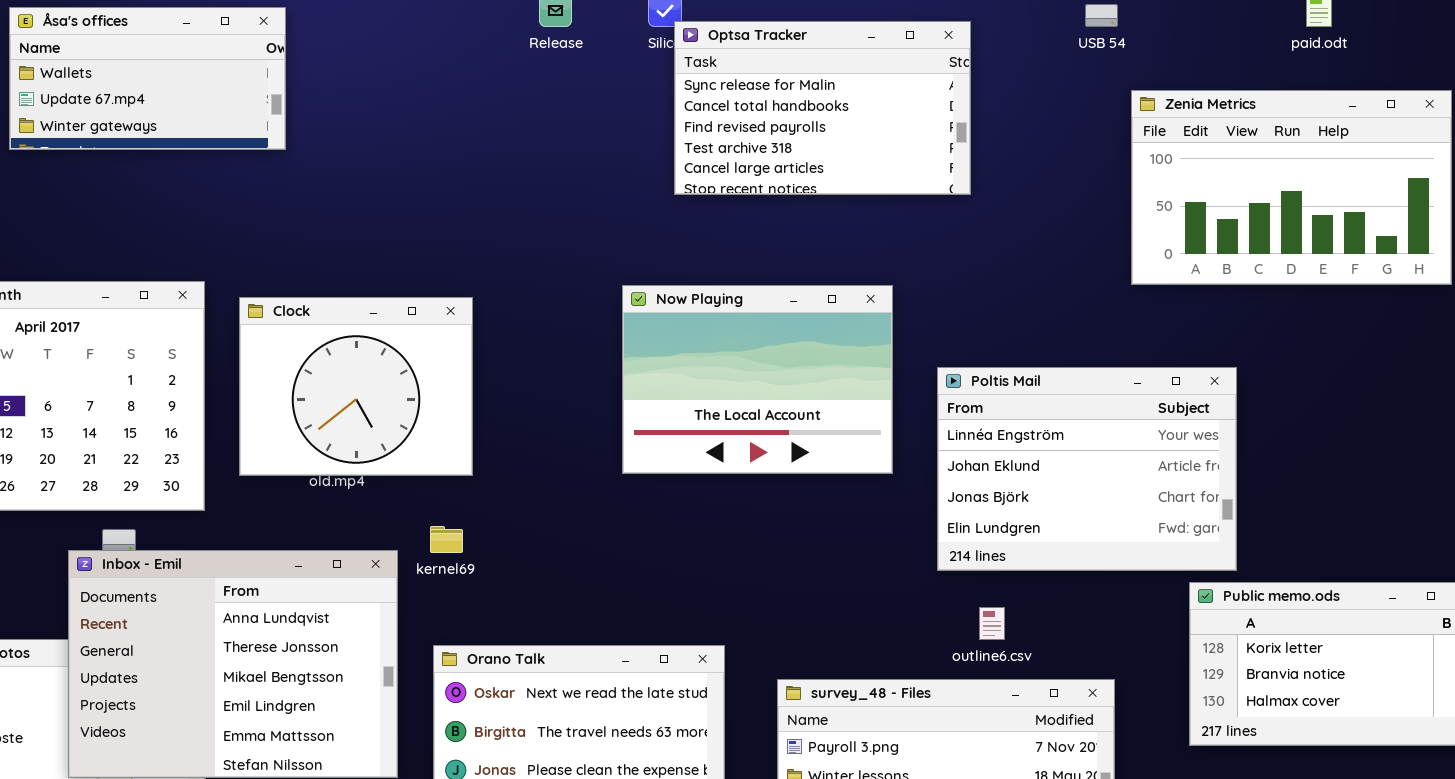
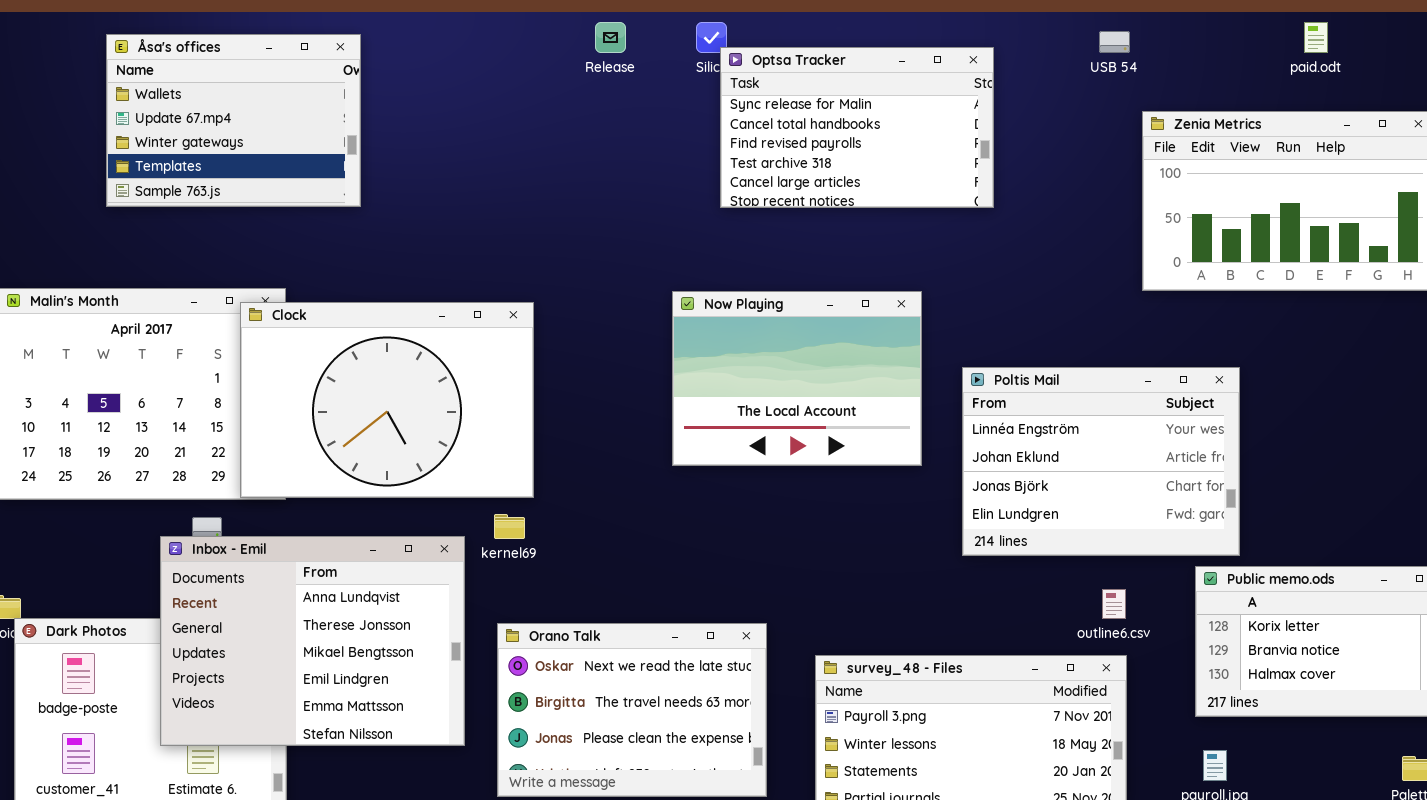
Åsa's offices: [9,7,286,150] -> [106,34,361,207], resized
Clock: [239,297,473,476] -> [240,302,534,498], resized
outline6.csv: [979,607,1005,640] -> [1102,589,1126,619], moved

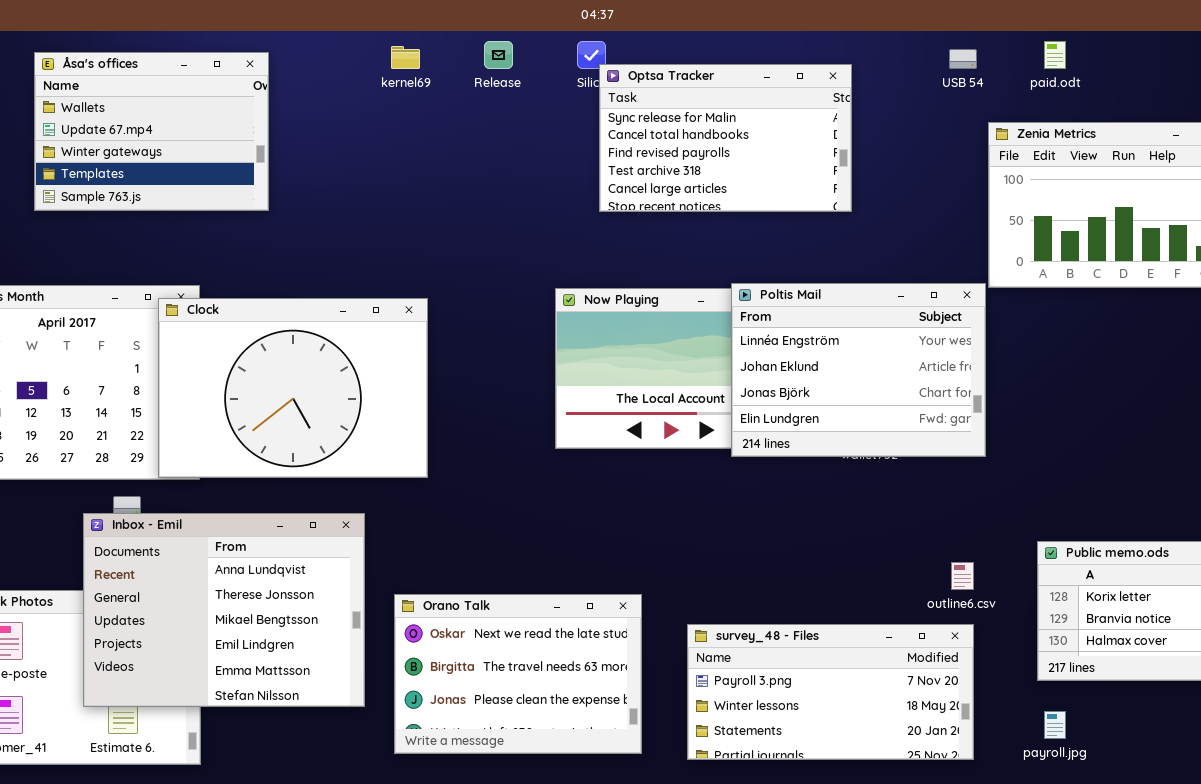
paid.odt: [1304,22,1328,53] -> [1044,41,1066,69], moved
Poltis Mail: [962,367,1240,556] -> [731,283,986,457], moved
kernel69: [494,514,525,539] -> [391,46,420,69], moved

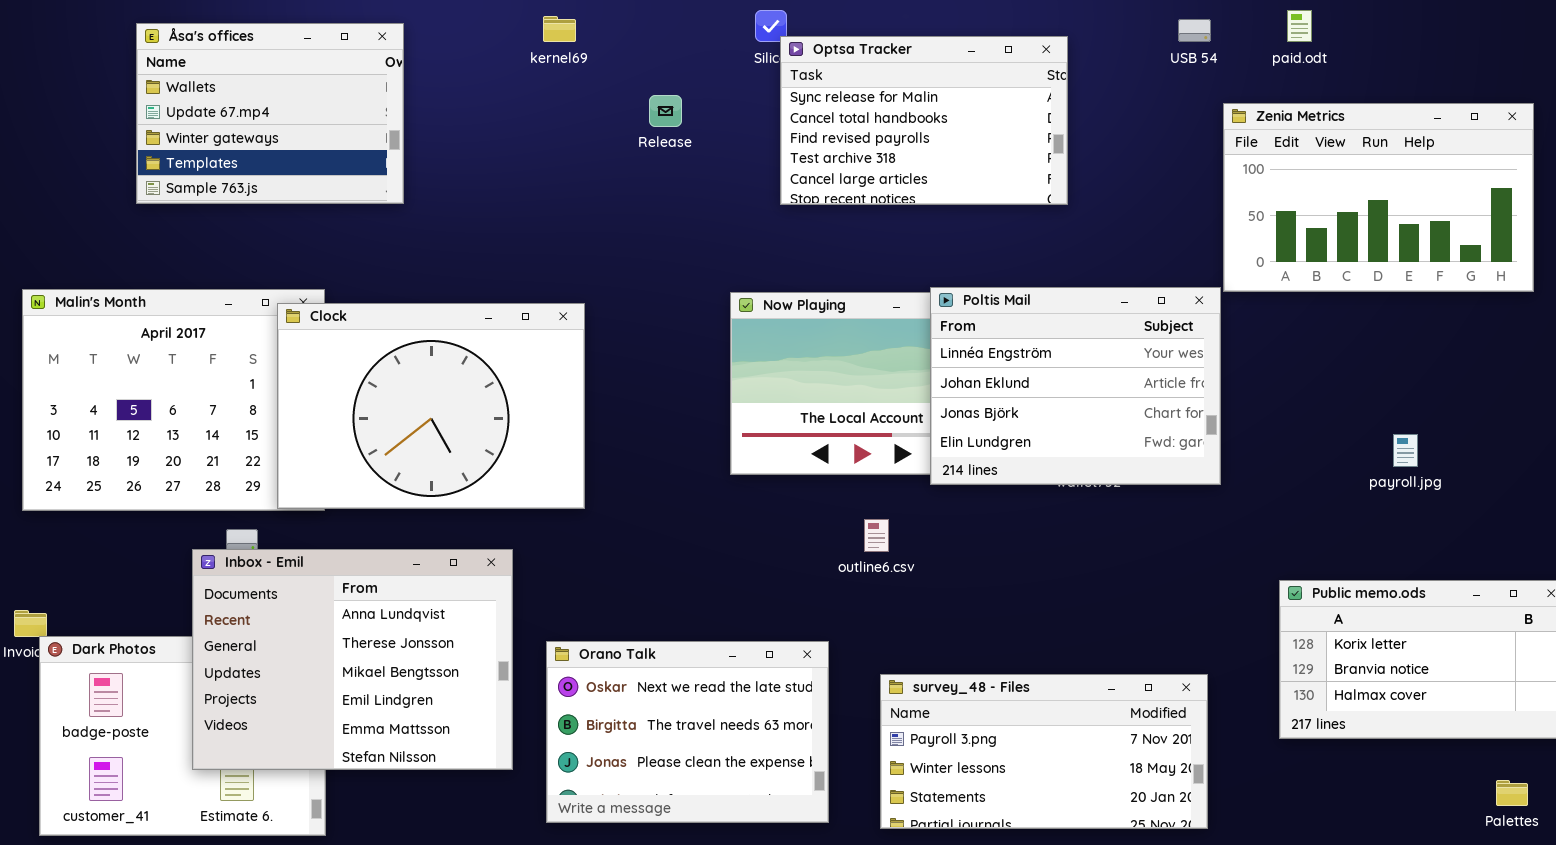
Release: [484,41,513,69] -> [649,95,682,127], moved
outline6.csv: [951,562,974,590] -> [864,519,889,552], moved
payroll.jpg: [1044,711,1066,739] -> [1393,434,1418,467], moved

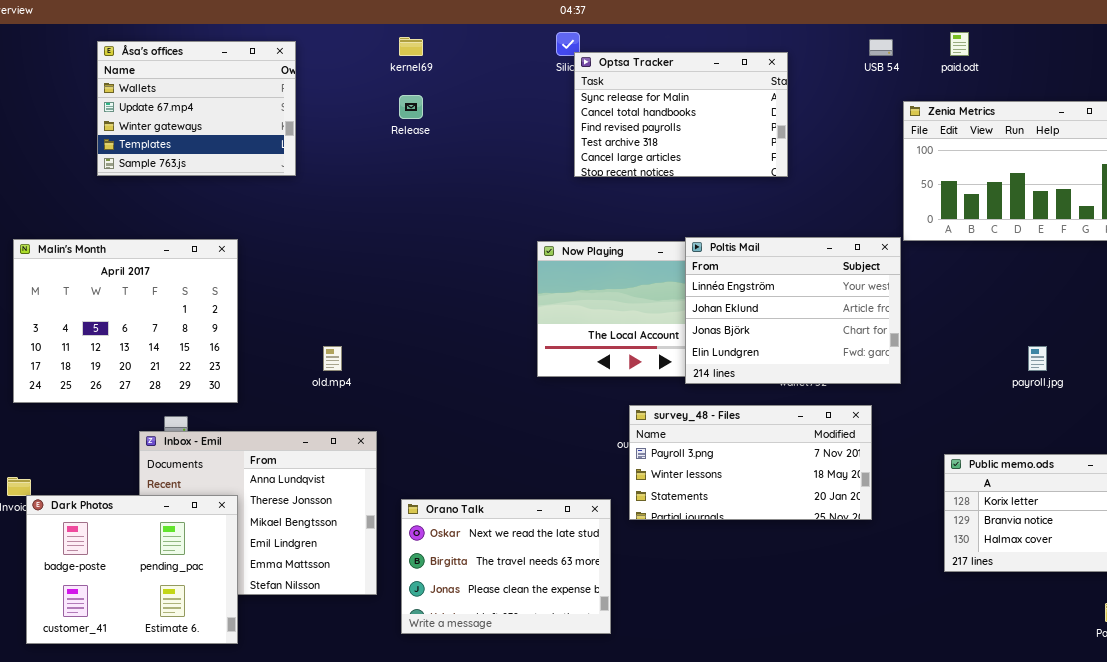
Release: [649,95,682,127] -> [399,95,423,119], moved
Clock: [277,303,585,509] -> none, closed
Dark Photos: [39,636,326,836] -> [26,495,238,644], raised
survey_48 - Files: [880,674,1208,829] -> [629,405,872,520], moved

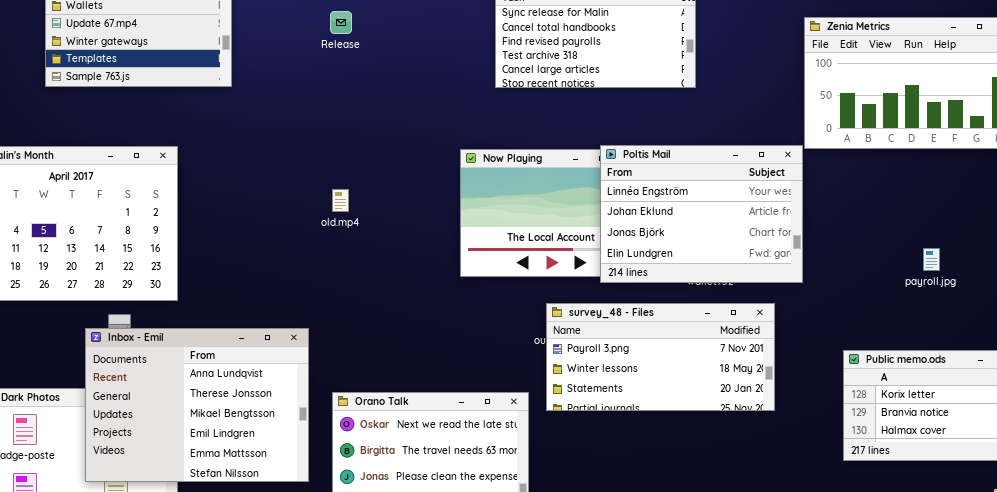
old.mp4: [323,346,342,371] -> [332,189,349,212], moved
Inbox - Emil: [139,431,377,595] -> [85,328,309,482], raised

